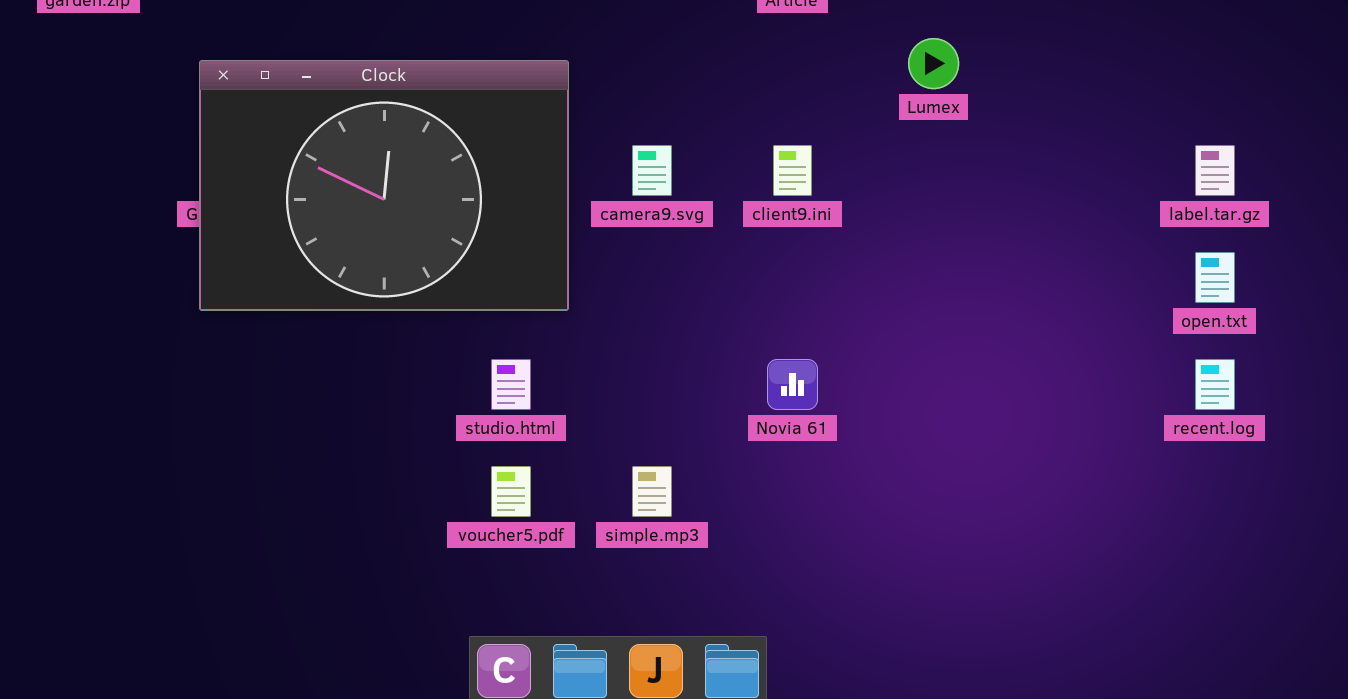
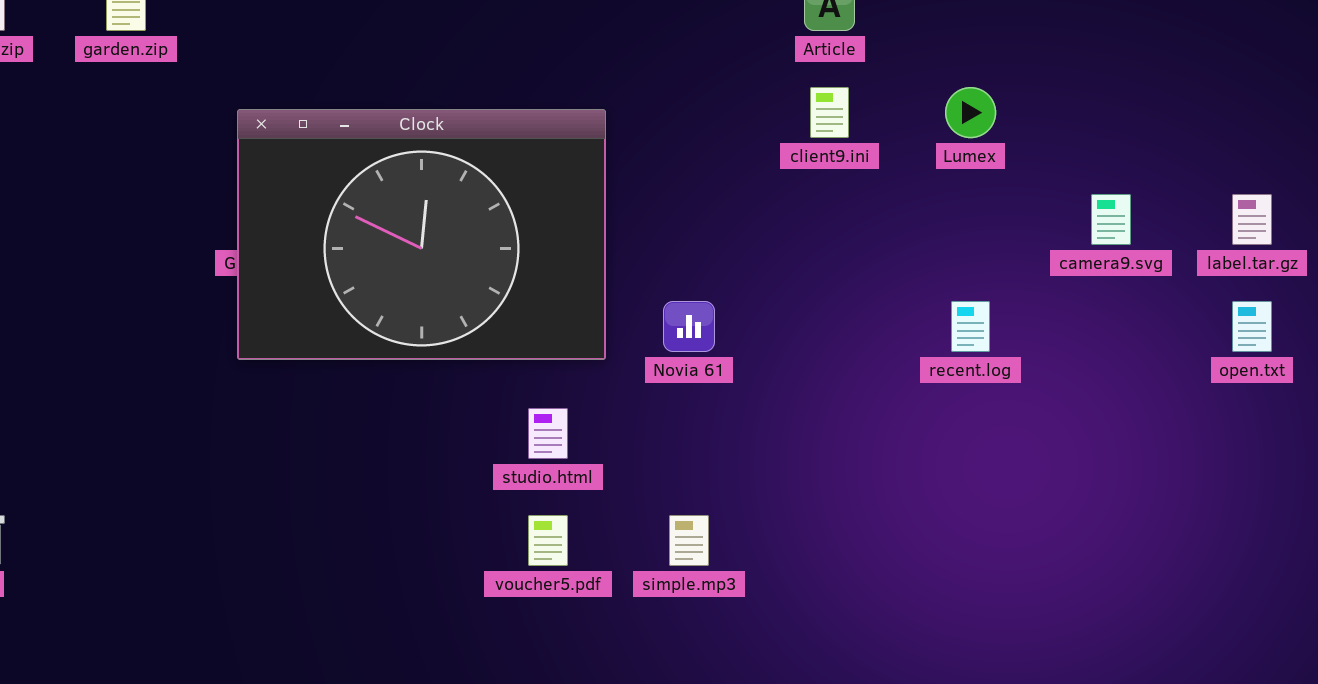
camera9.svg: [632,145,672,196] -> [1091,194,1131,245], moved
client9.ini: [773,145,812,196] -> [810,87,849,138], moved
Novia 61: [767,359,818,410] -> [663,301,715,352], moved
recent.log: [1195,359,1235,410] -> [951,301,990,352], moved

